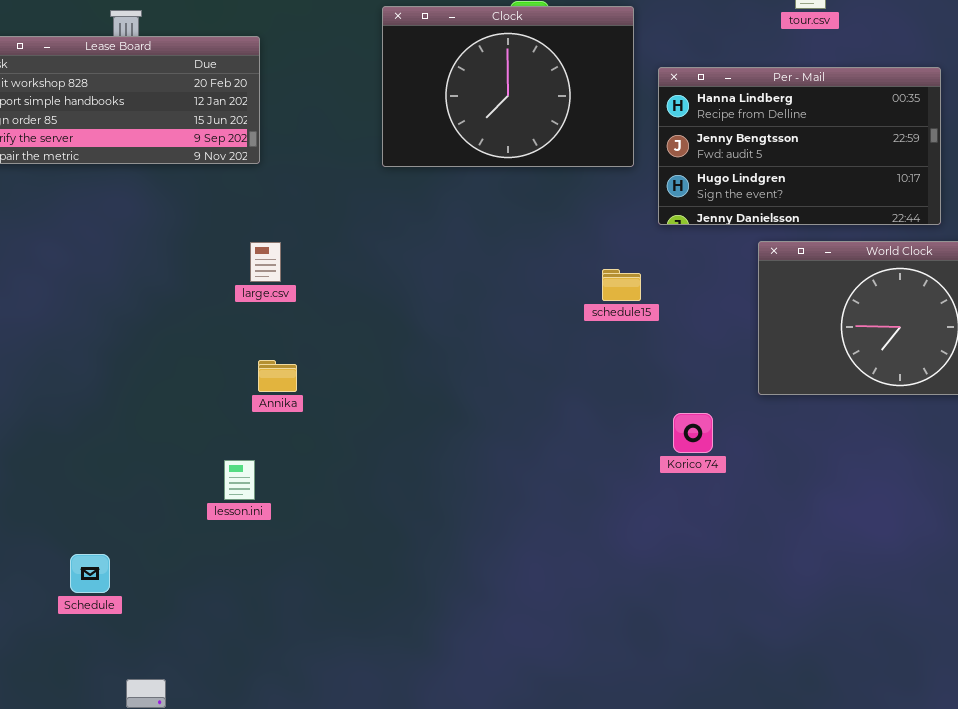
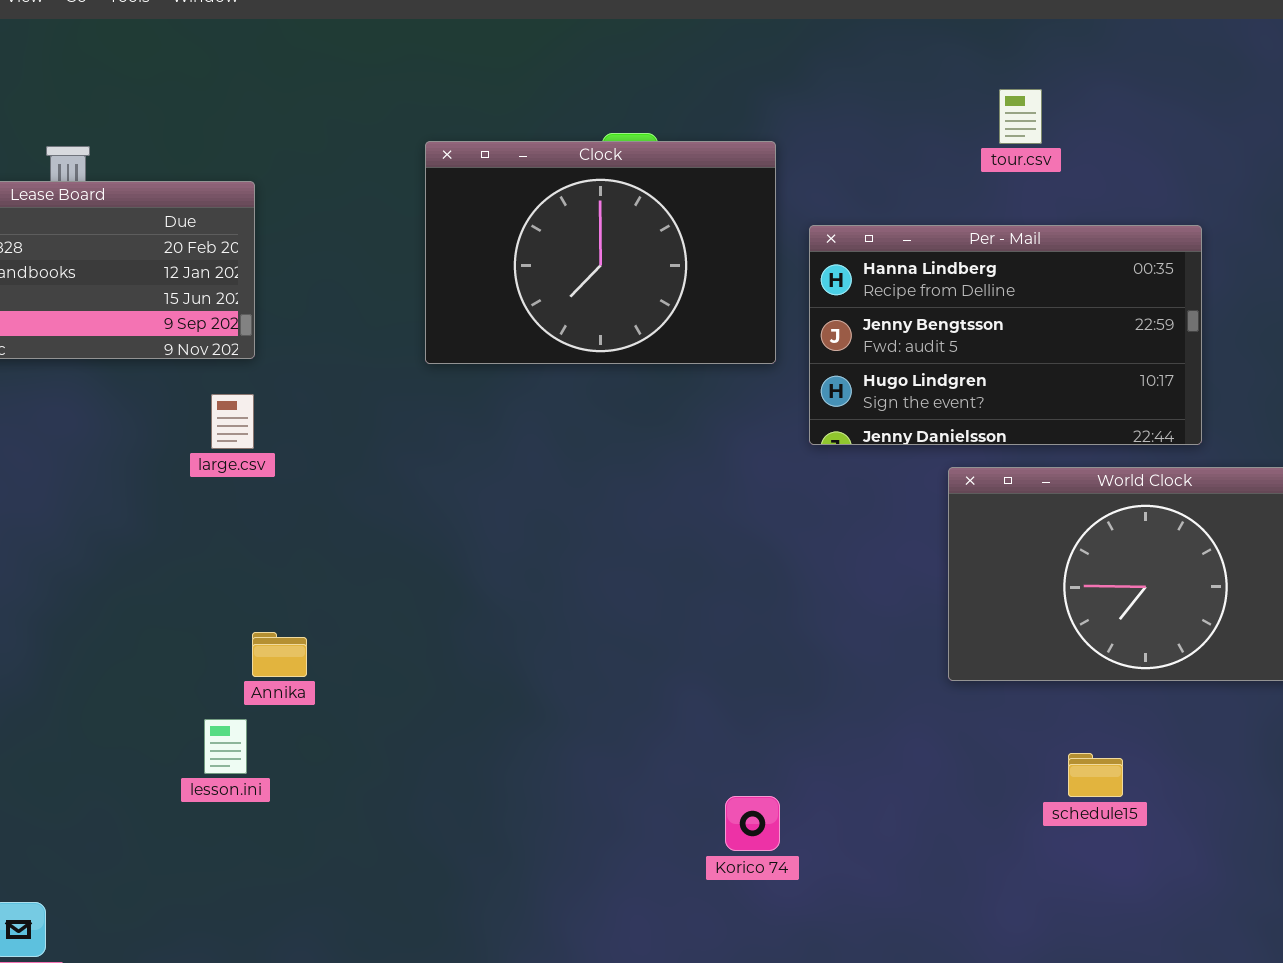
large.csv: [250,242,281,282] -> [211,394,254,449], moved
schedule15: [602,269,641,301] -> [1068,753,1123,797], moved
Korico 74: [673,413,713,453] -> [725,796,780,851], moved
lesson.ini: [224,460,255,500] -> [204,719,247,774], moved

